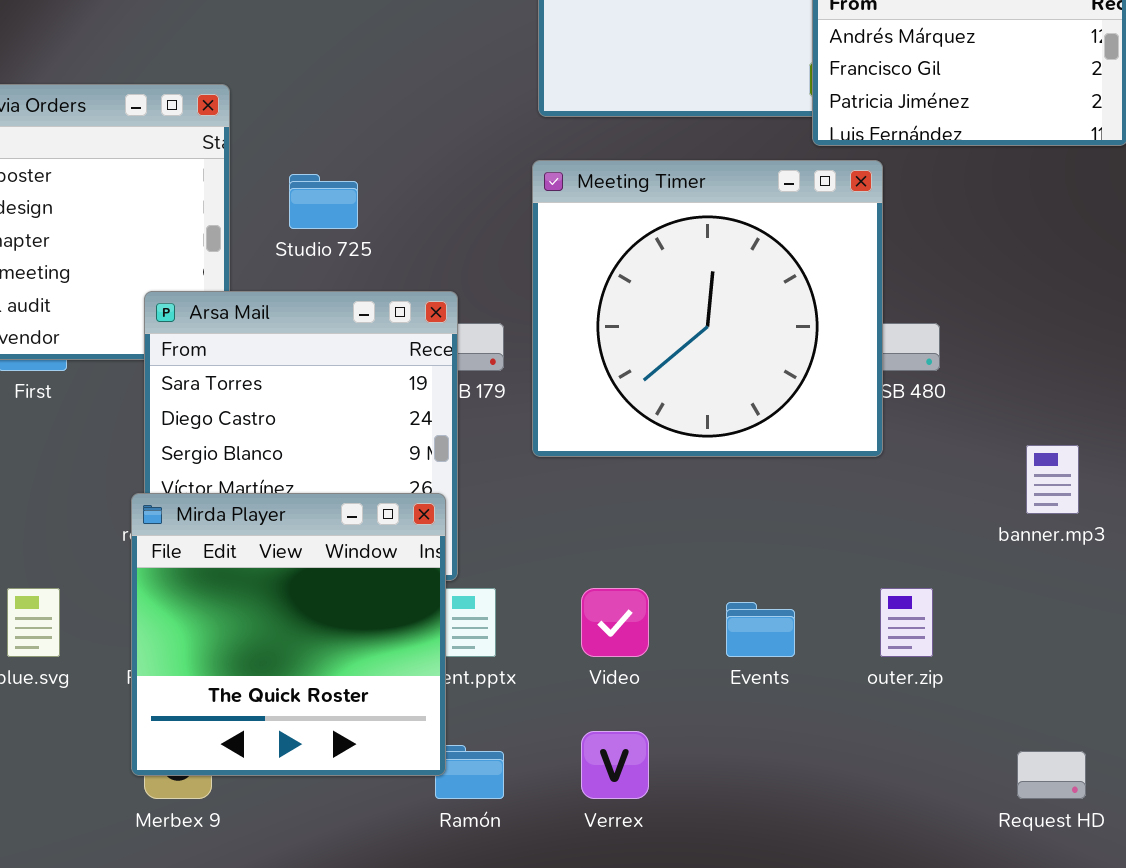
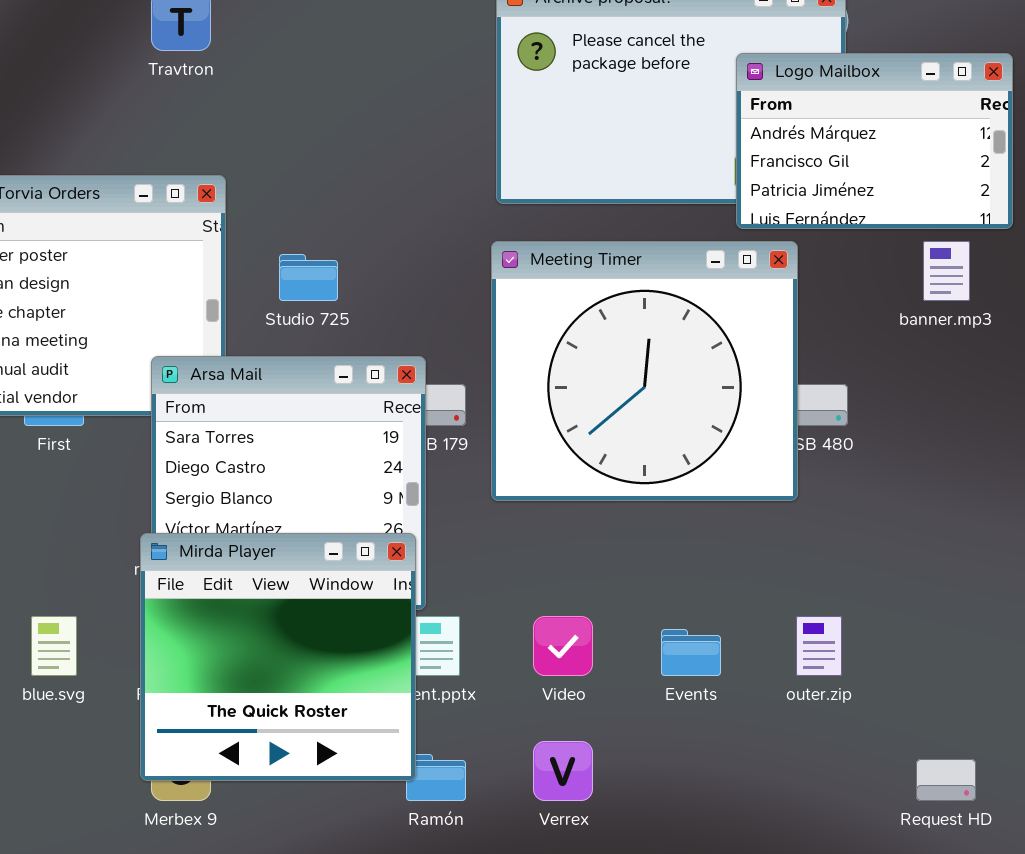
banner.mp3: [1026,445,1079,514] -> [923,241,970,301], moved

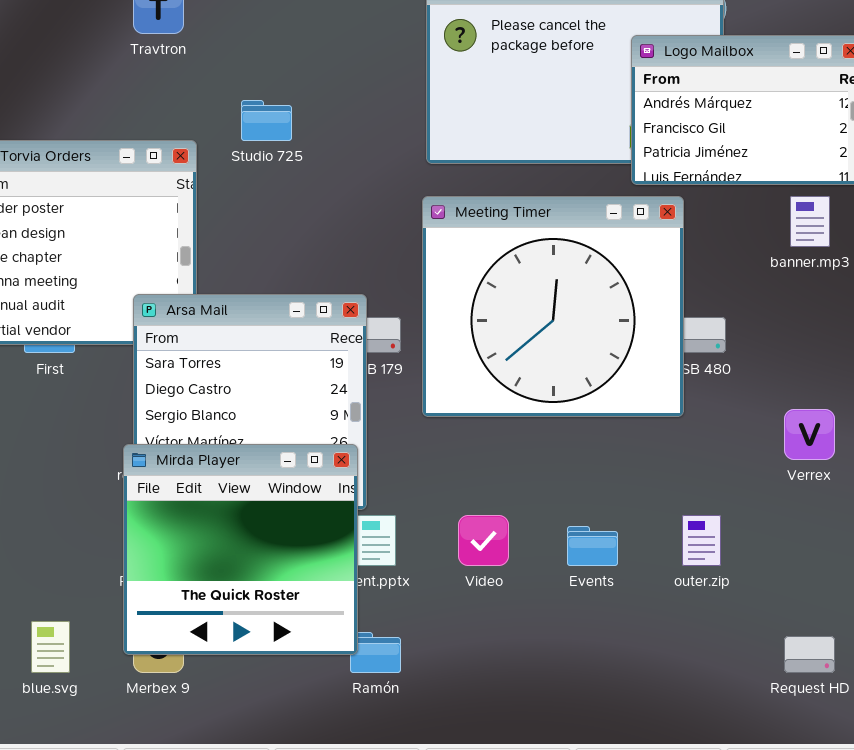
Studio 725: [279,254,338,301] -> [241,100,292,141], moved
blue.svg: [31,616,77,676] -> [31,621,70,673], moved
Verrex: [533,741,593,801] -> [784,409,835,460], moved

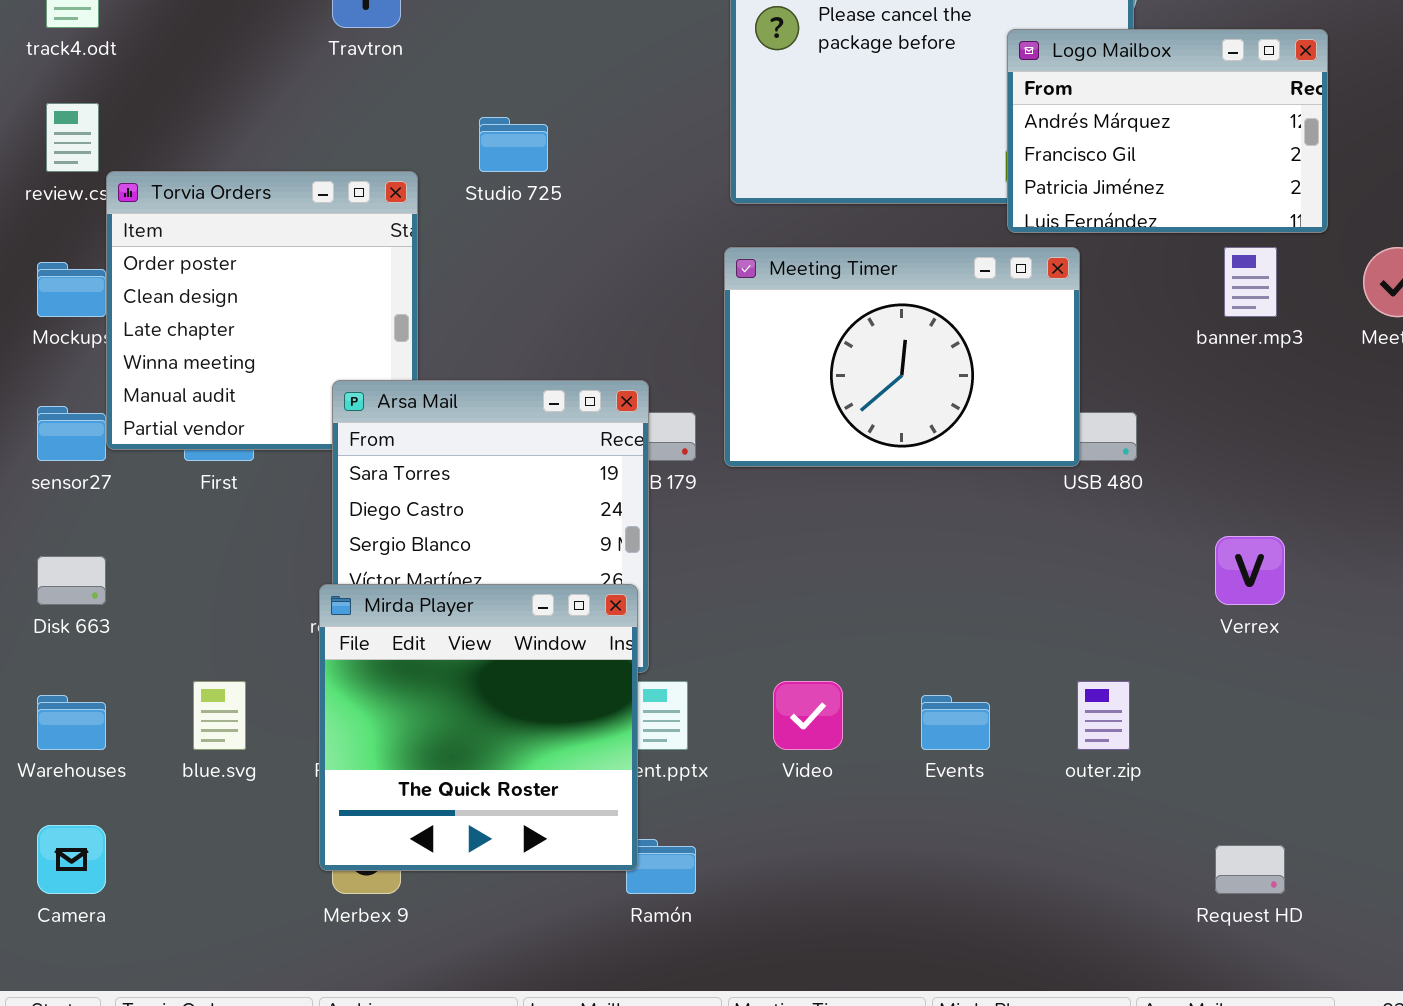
Meeting Timer: [422,196,684,417] -> [724,247,1080,467], resized
blue.svg: [31,621,70,673] -> [193,681,246,750], moved

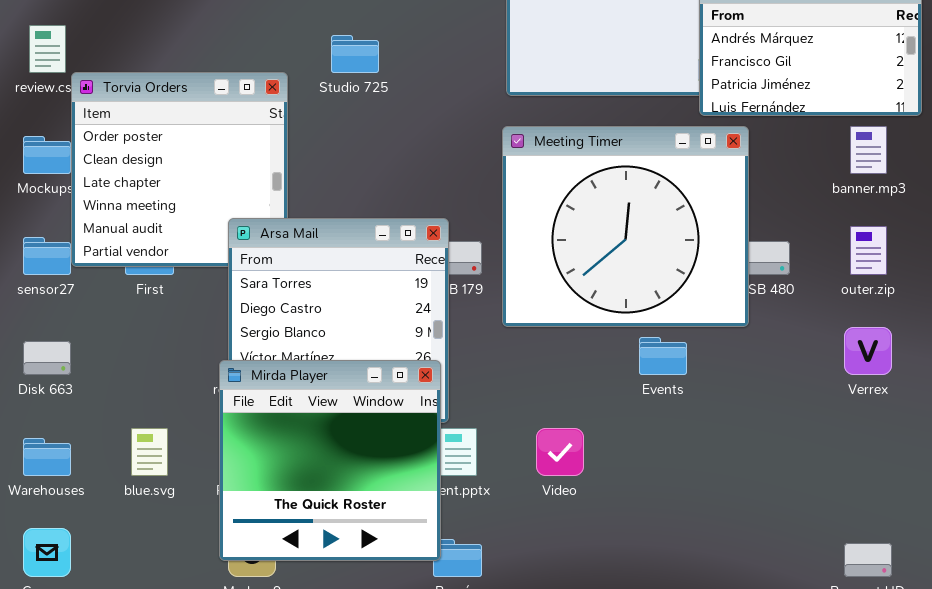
Meeting Timer: [724,247,1080,467] -> [502,126,749,327], resized
outer.zip: [1077,681,1130,750] -> [850,226,887,275], moved
Events: [921,695,990,750] -> [639,337,687,375], moved

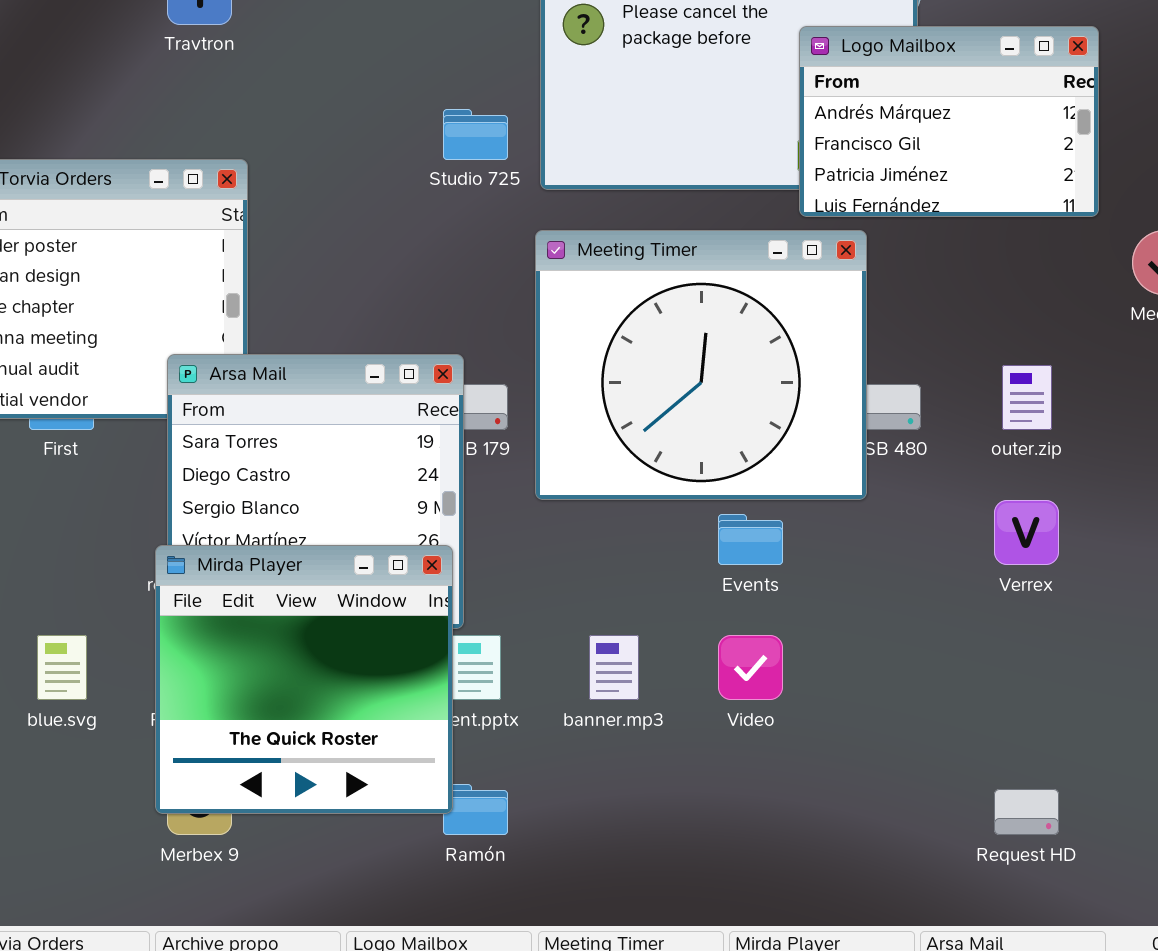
Studio 725: [331,35,379,73] -> [443,109,508,160], moved
banner.mp3: [850,126,887,174] -> [589,635,639,700], moved
Video: [536,428,584,476] -> [718,635,783,700], moved

